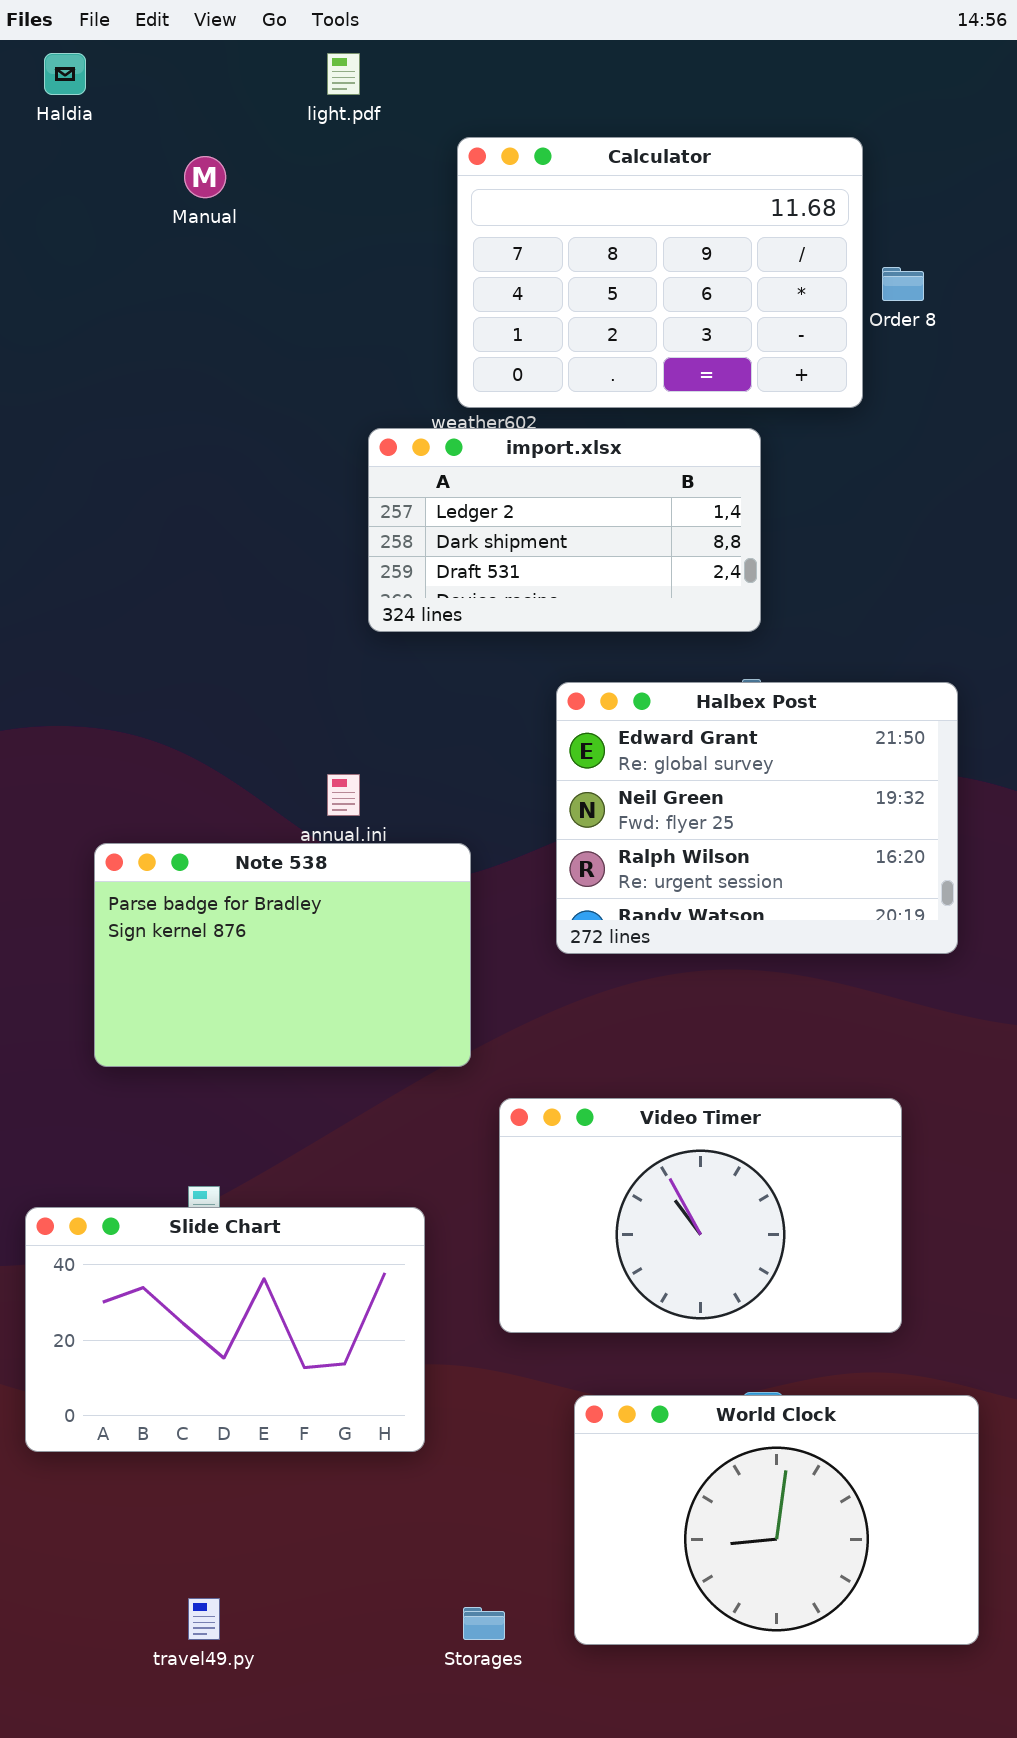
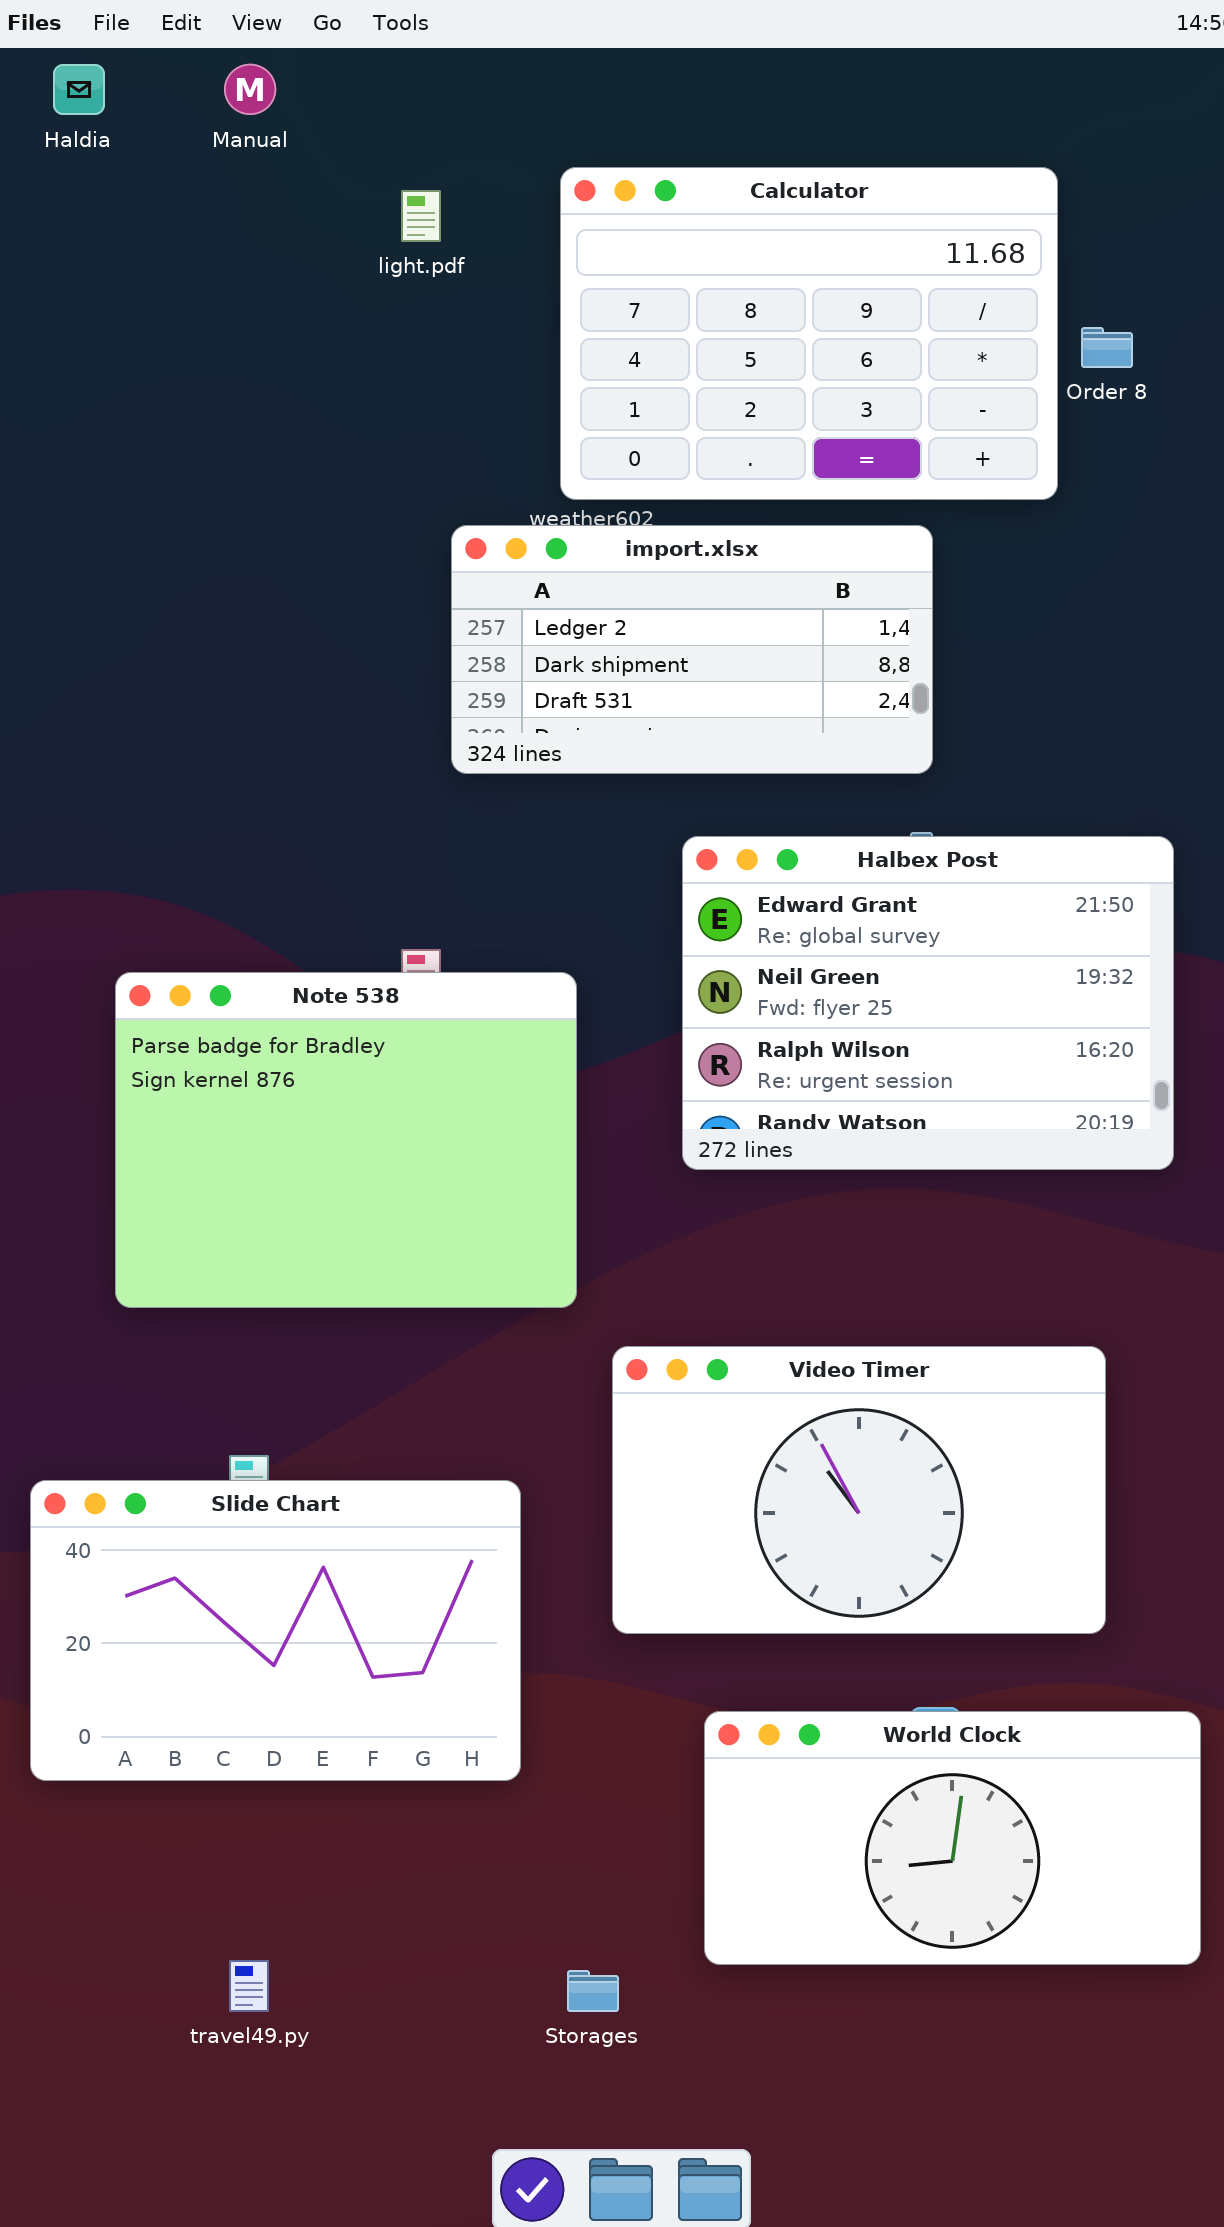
light.pdf: [327,53,360,95] -> [401,190,441,242], moved
Manual: [184,156,226,198] -> [224,64,276,115], moved
Note 538: [94,843,471,1067] -> [115,972,577,1308], resized
World Clock: [574,1395,979,1645] -> [704,1711,1201,1965], resized

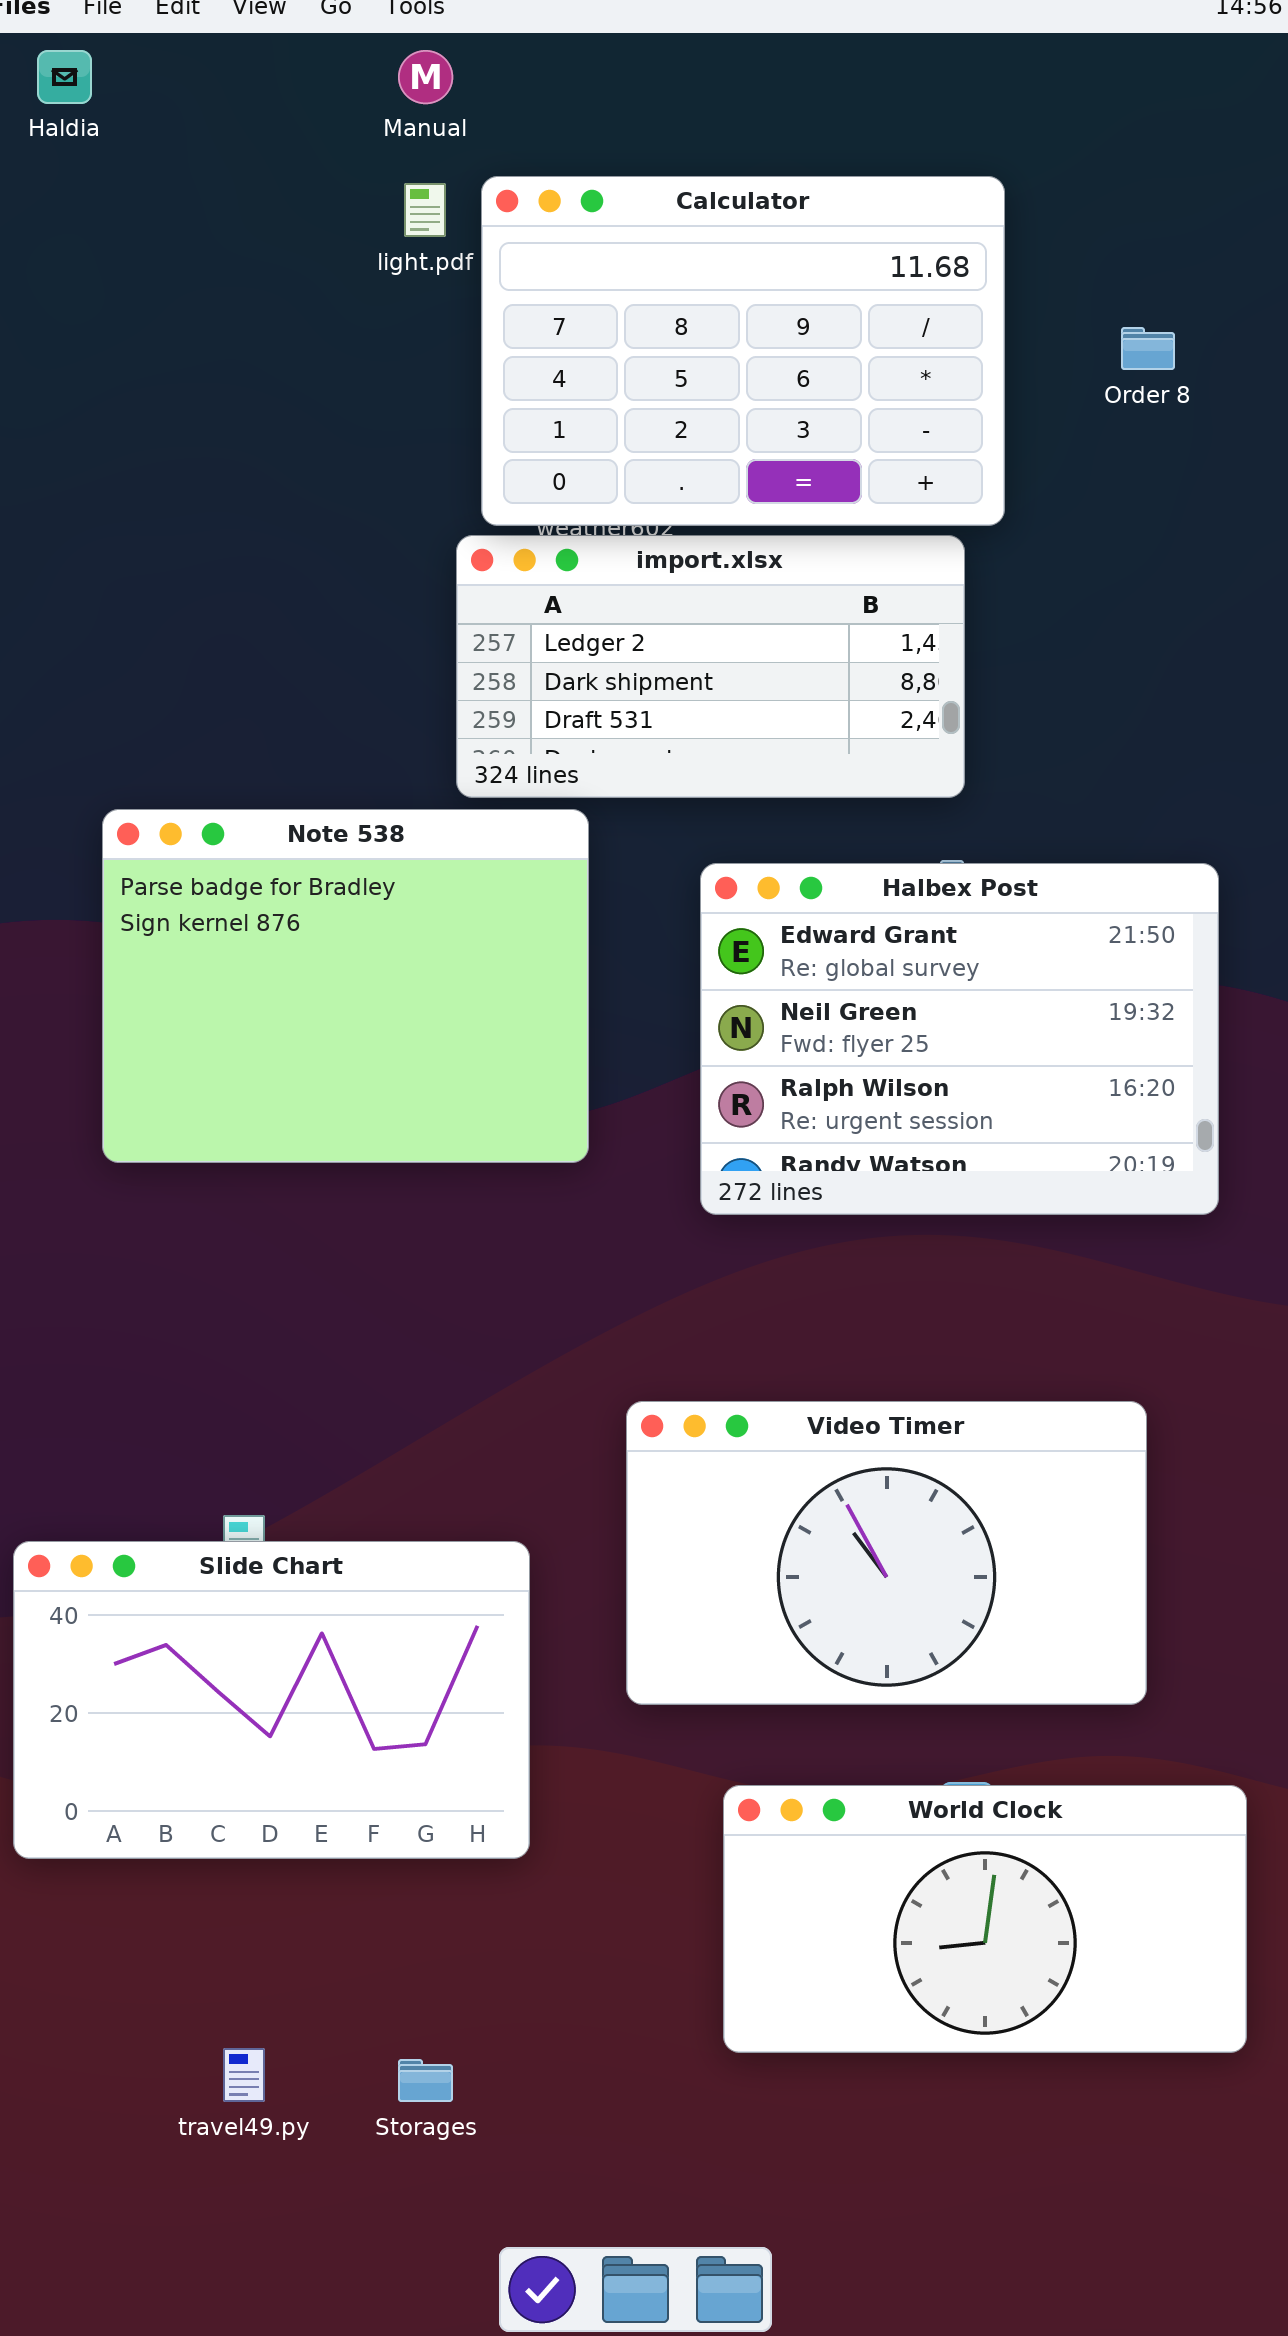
Manual: [224,64,276,115] -> [398,50,453,104], moved
Calculator: [560,167,1058,500] -> [481,176,1005,526], moved
Note 538: [115,972,577,1308] -> [102,809,589,1163], moved
Storages: [567,1970,619,2012] -> [398,2059,453,2102], moved

